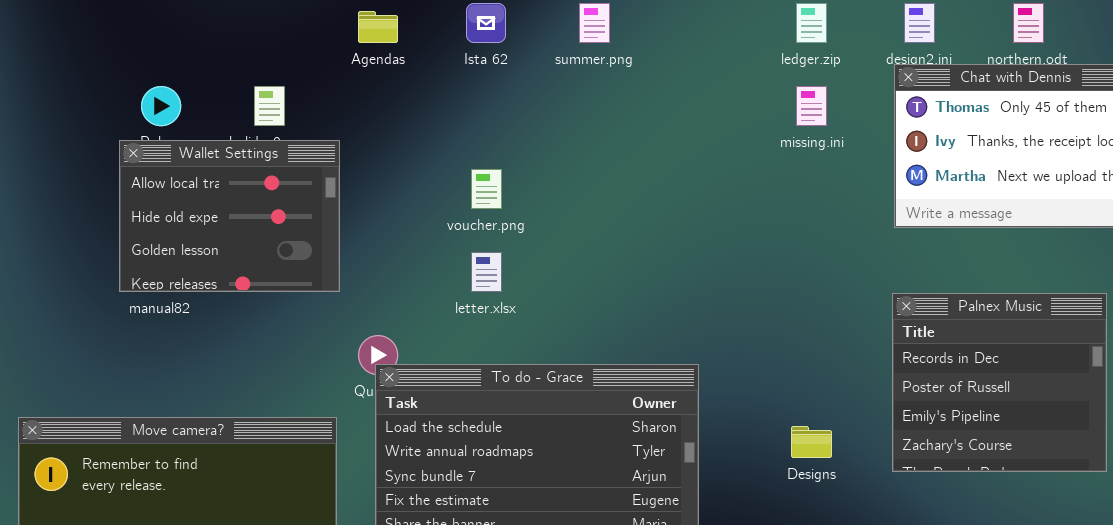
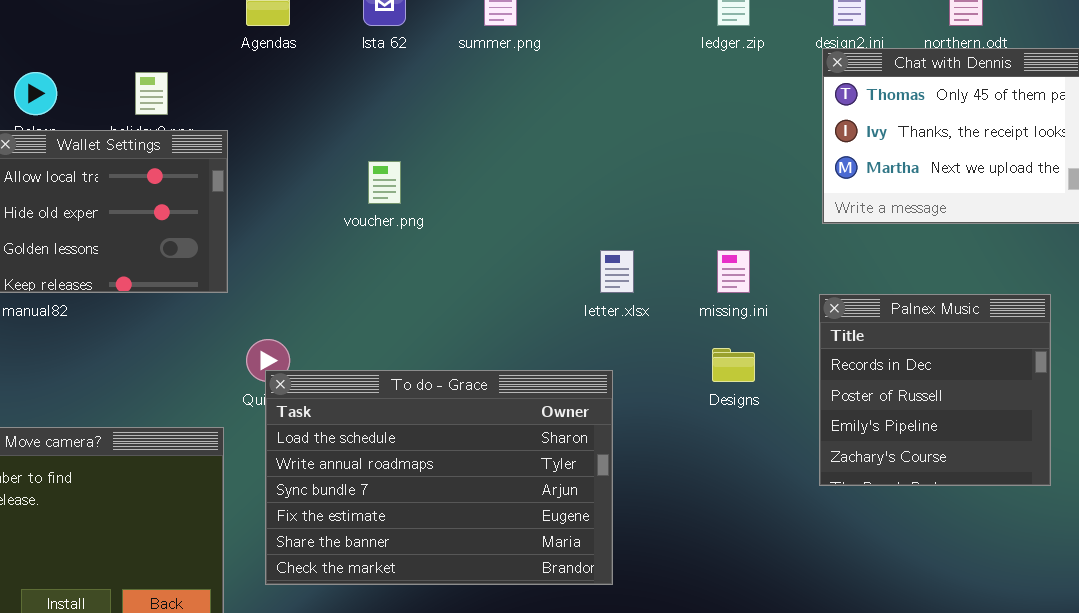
missing.ini: [796,86,827,126] -> [717,250,750,293], moved
letter.xlsx: [471,252,502,292] -> [600,250,634,293], moved
Designs: [791,426,832,458] -> [712,348,755,382], moved

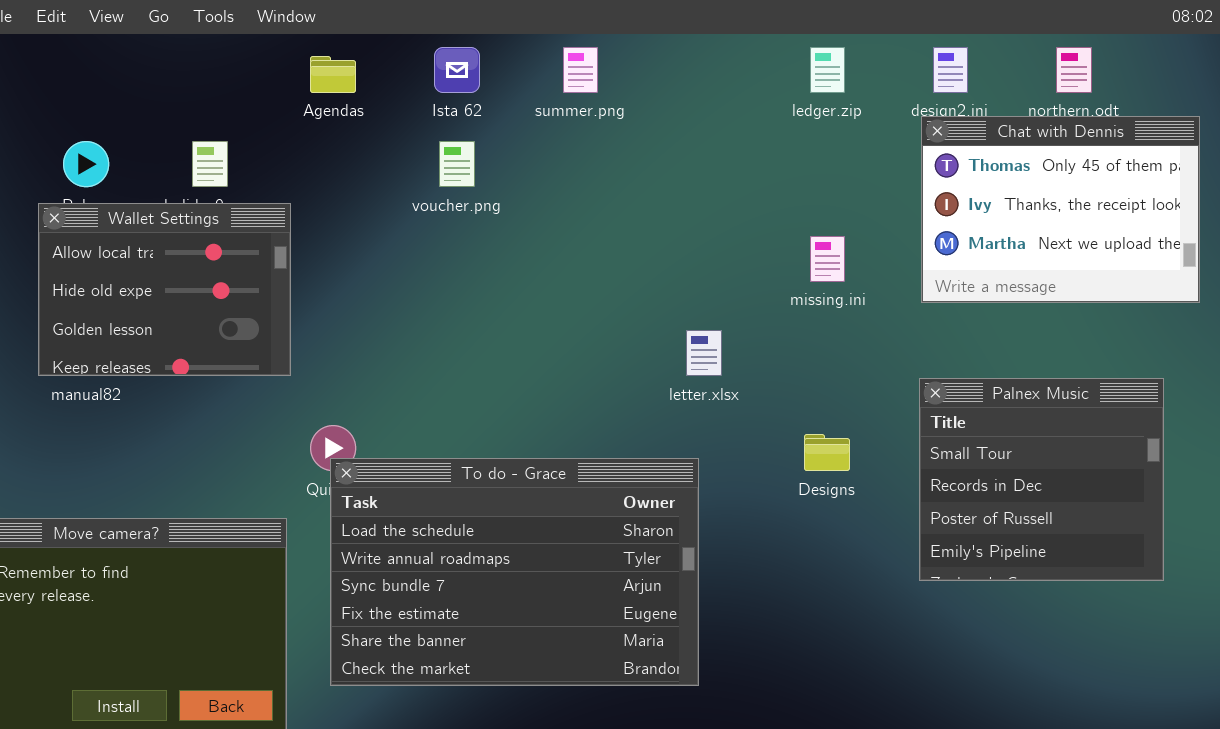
voucher.png: [368,161,401,204] -> [439,141,475,187], moved
missing.ini: [717,250,750,293] -> [810,236,845,282], moved
Palnex Music: [819,294,1051,486] -> [919,378,1164,581], scrolled up 1 row

